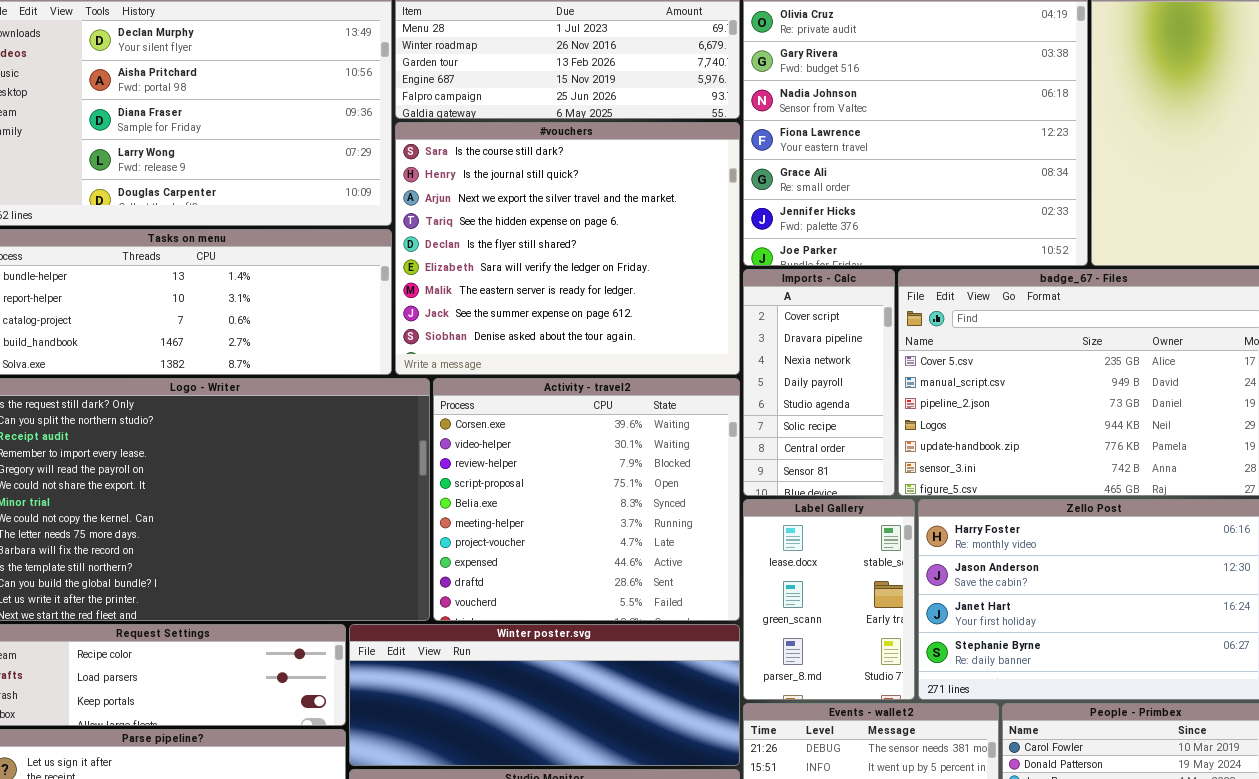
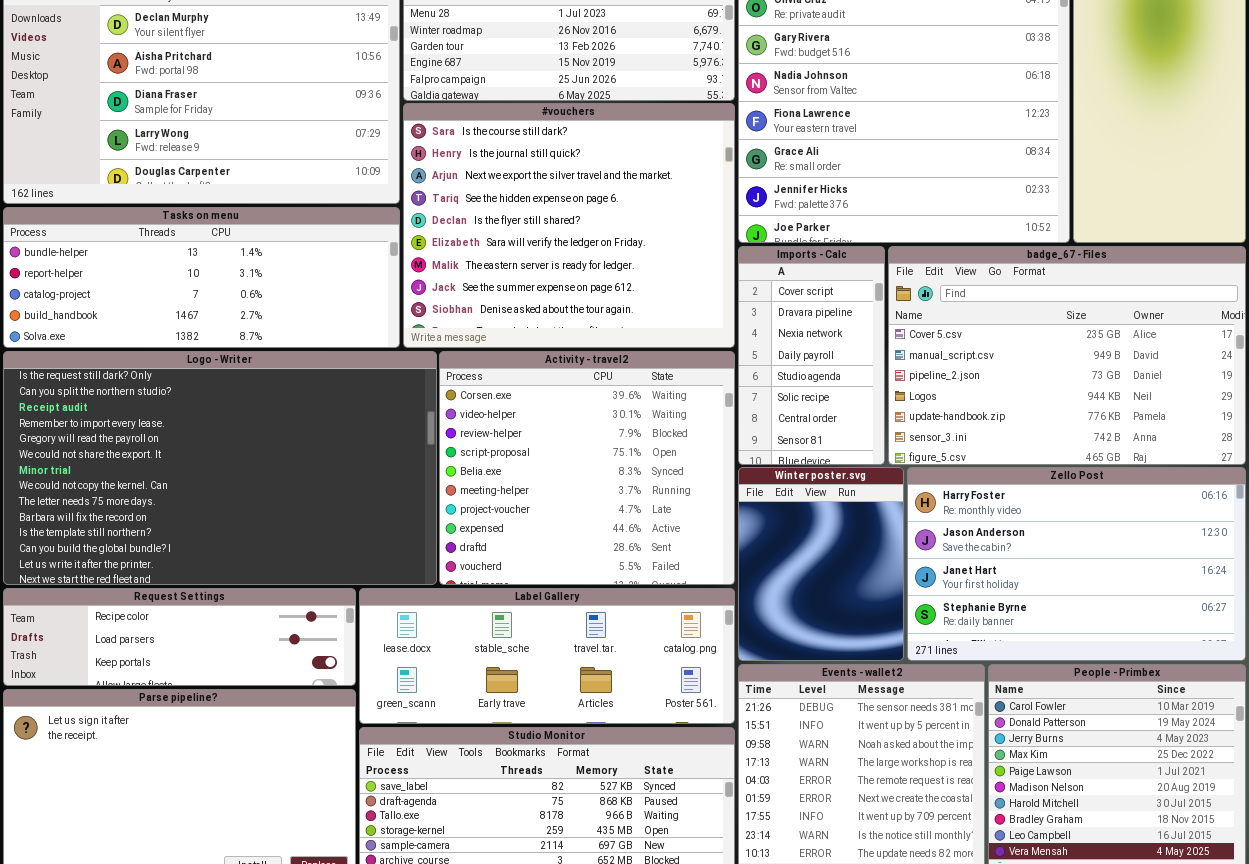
Label Gallery: [743,499,915,700] -> [359,588,735,724], moved, resized
Winter poster.svg: [349,624,740,766] -> [738,467,904,661], moved, resized

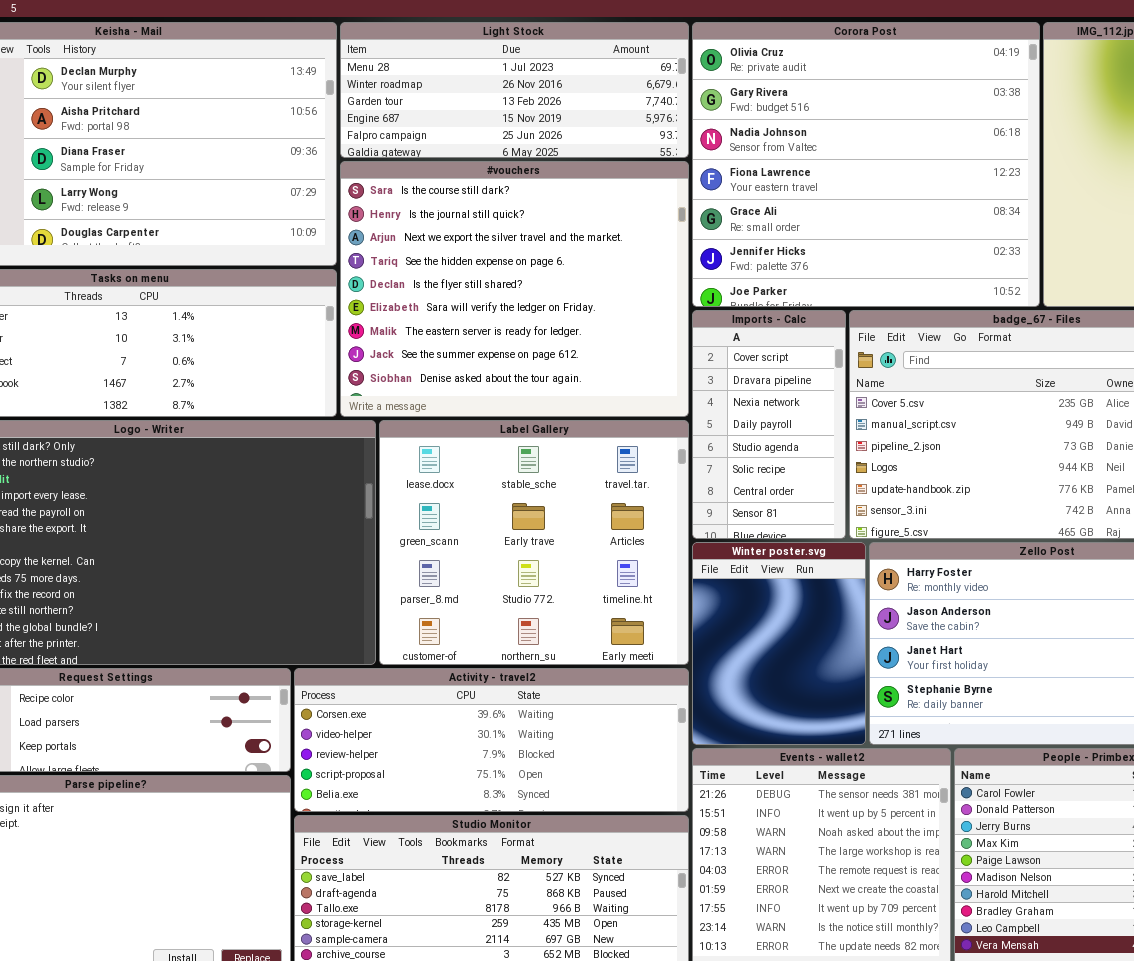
Activity - travel2: [439,351,735,585] -> [294,668,689,812], moved, resized
Label Gallery: [359,588,735,724] -> [379,420,689,665], moved, resized

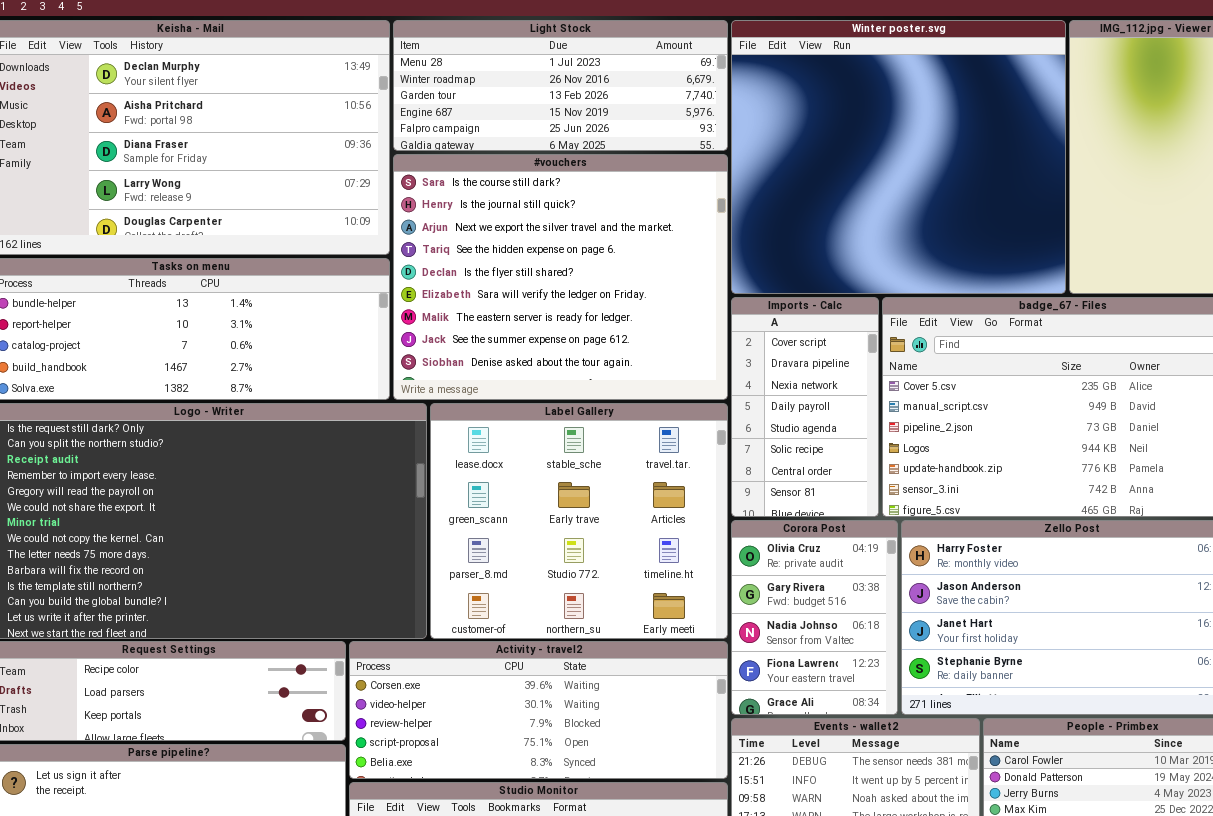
Corora Post: [692,22,1040,307] -> [731,520,898,715], moved, resized
Winter poster.svg: [692,542,866,745] -> [731,20,1066,294], moved, resized

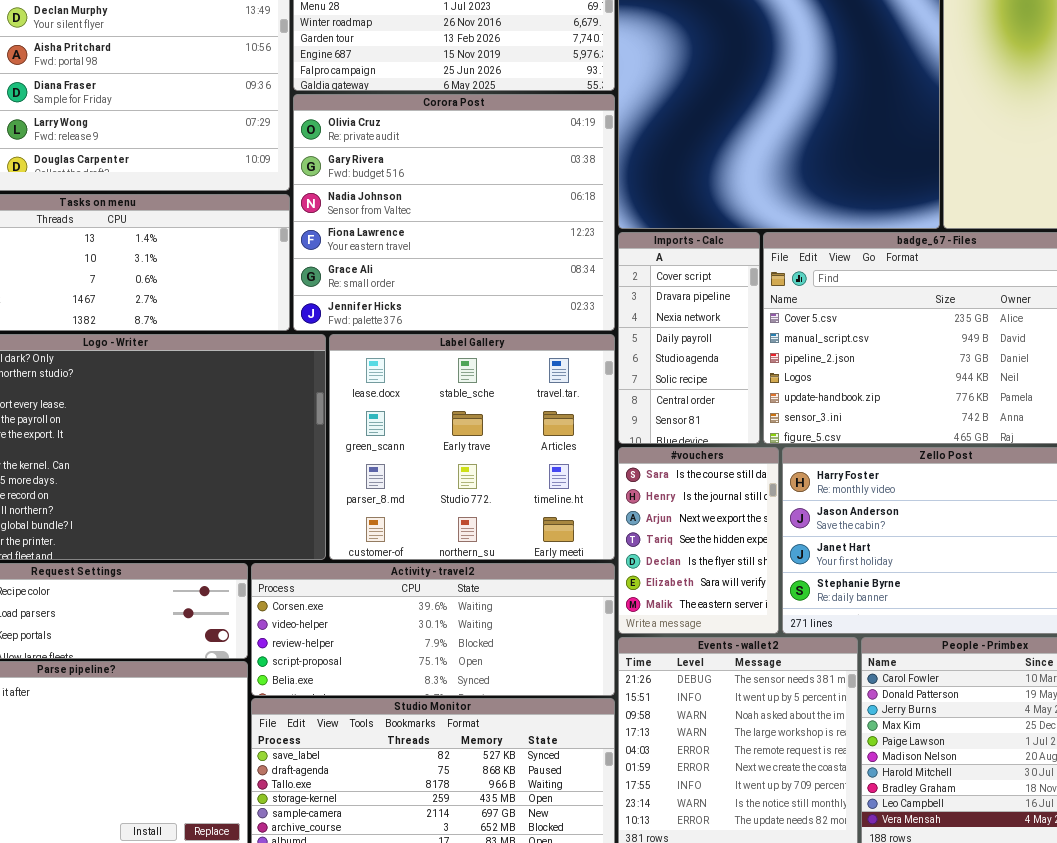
#vouchers: [393,154,728,400] -> [618,447,779,634], moved, resized
Corora Post: [731,520,898,715] -> [293,94,615,331], moved, resized

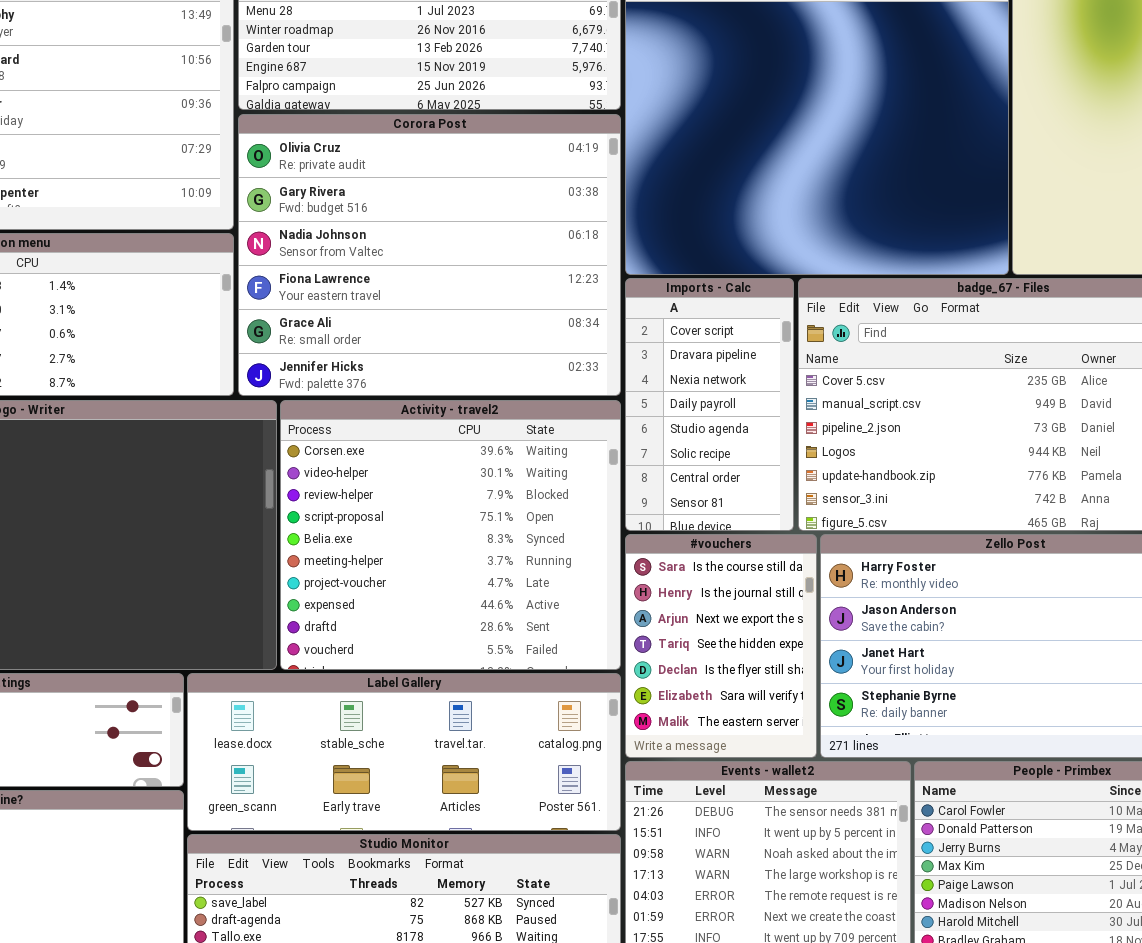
Label Gallery: [329,334,615,560] -> [187,673,621,831], moved, resized
Activity - travel2: [251,563,615,696] -> [280,400,621,670], moved, resized

